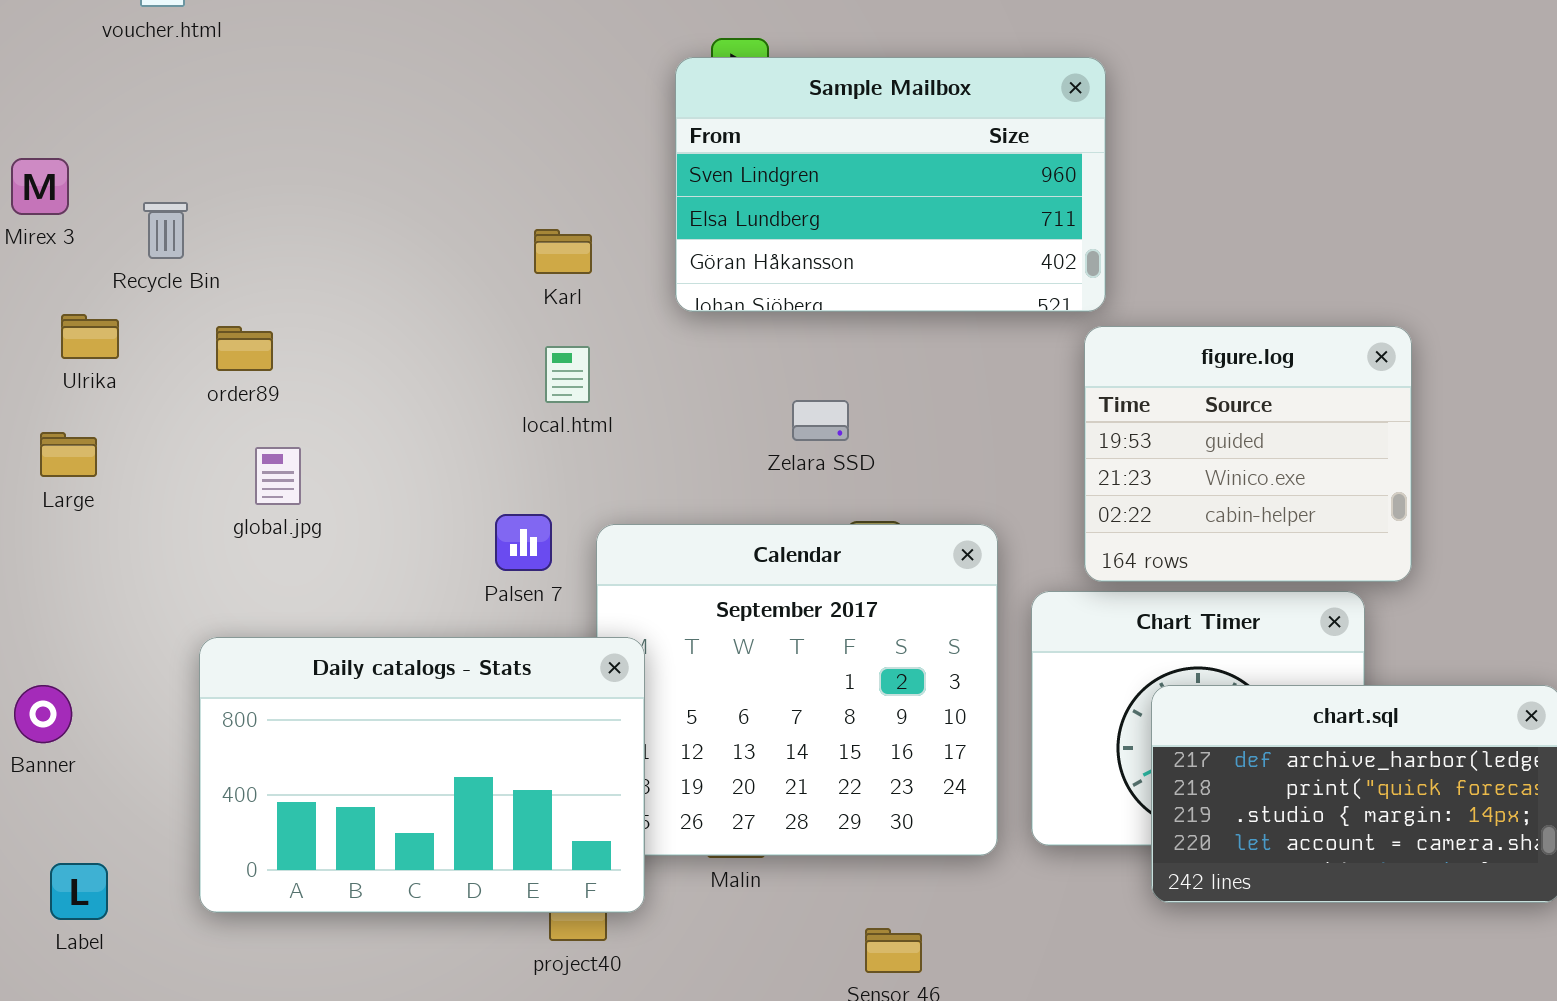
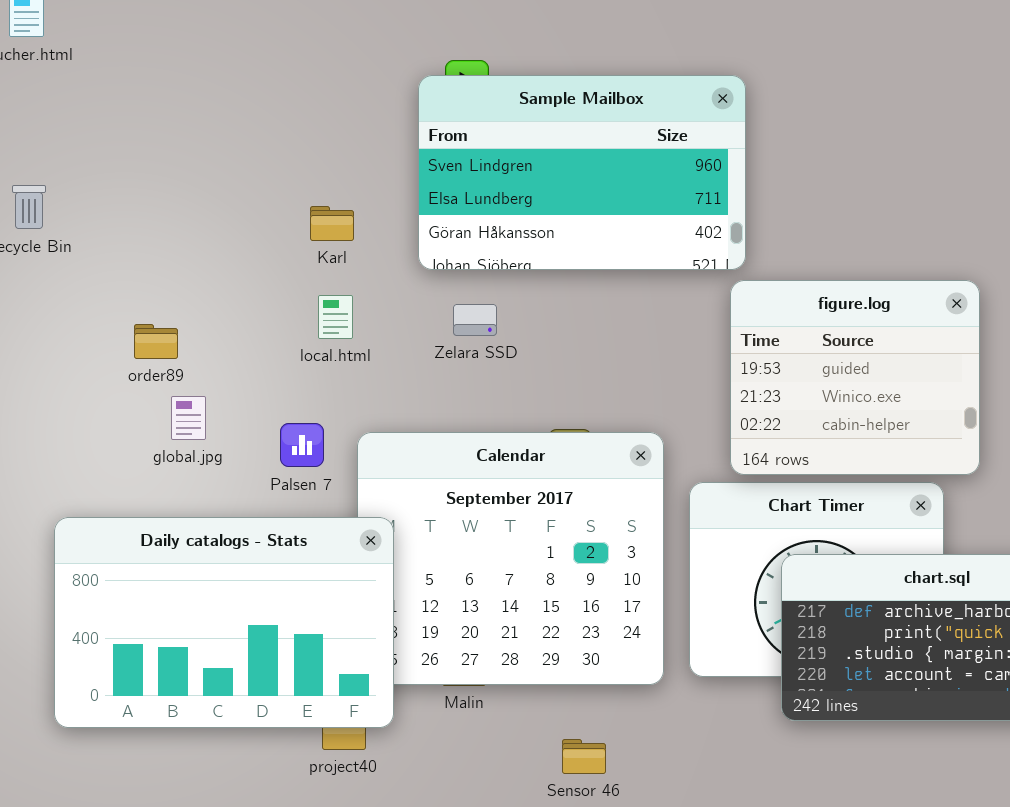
order89: [216,326,273,371] -> [134,324,178,359], moved
Zelara SSD: [792,400,849,441] -> [453,304,497,336], moved
global.jpg: [255,447,301,505] -> [171,396,206,440], moved

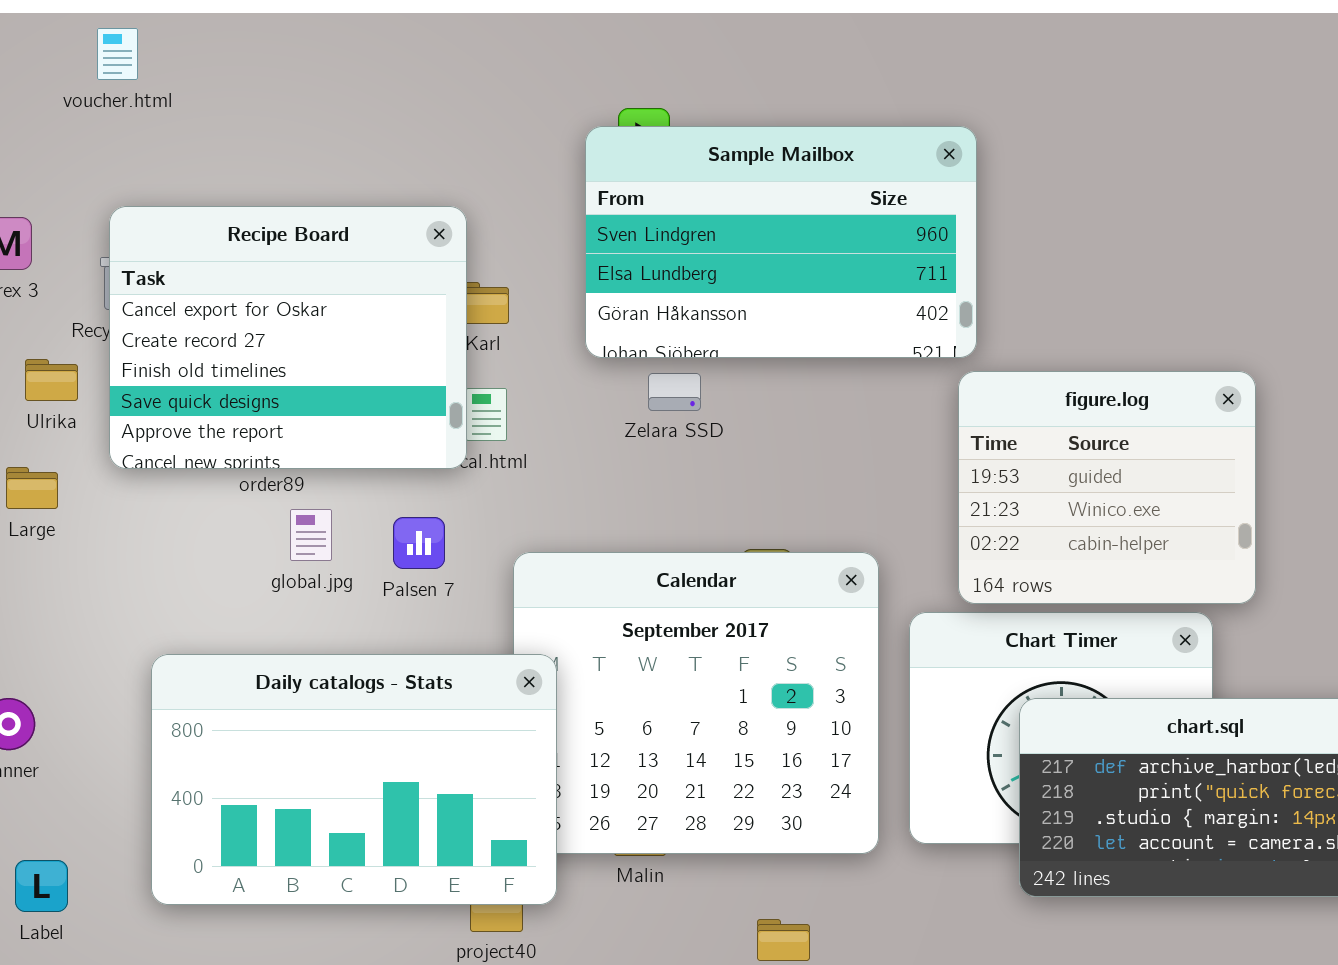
Recipe Board: none -> [109,206,467,469], opened
Zelara SSD: [453,304,497,336] -> [648,373,701,411], moved
Palsen 7: [280,423,324,467] -> [393,517,445,569], moved

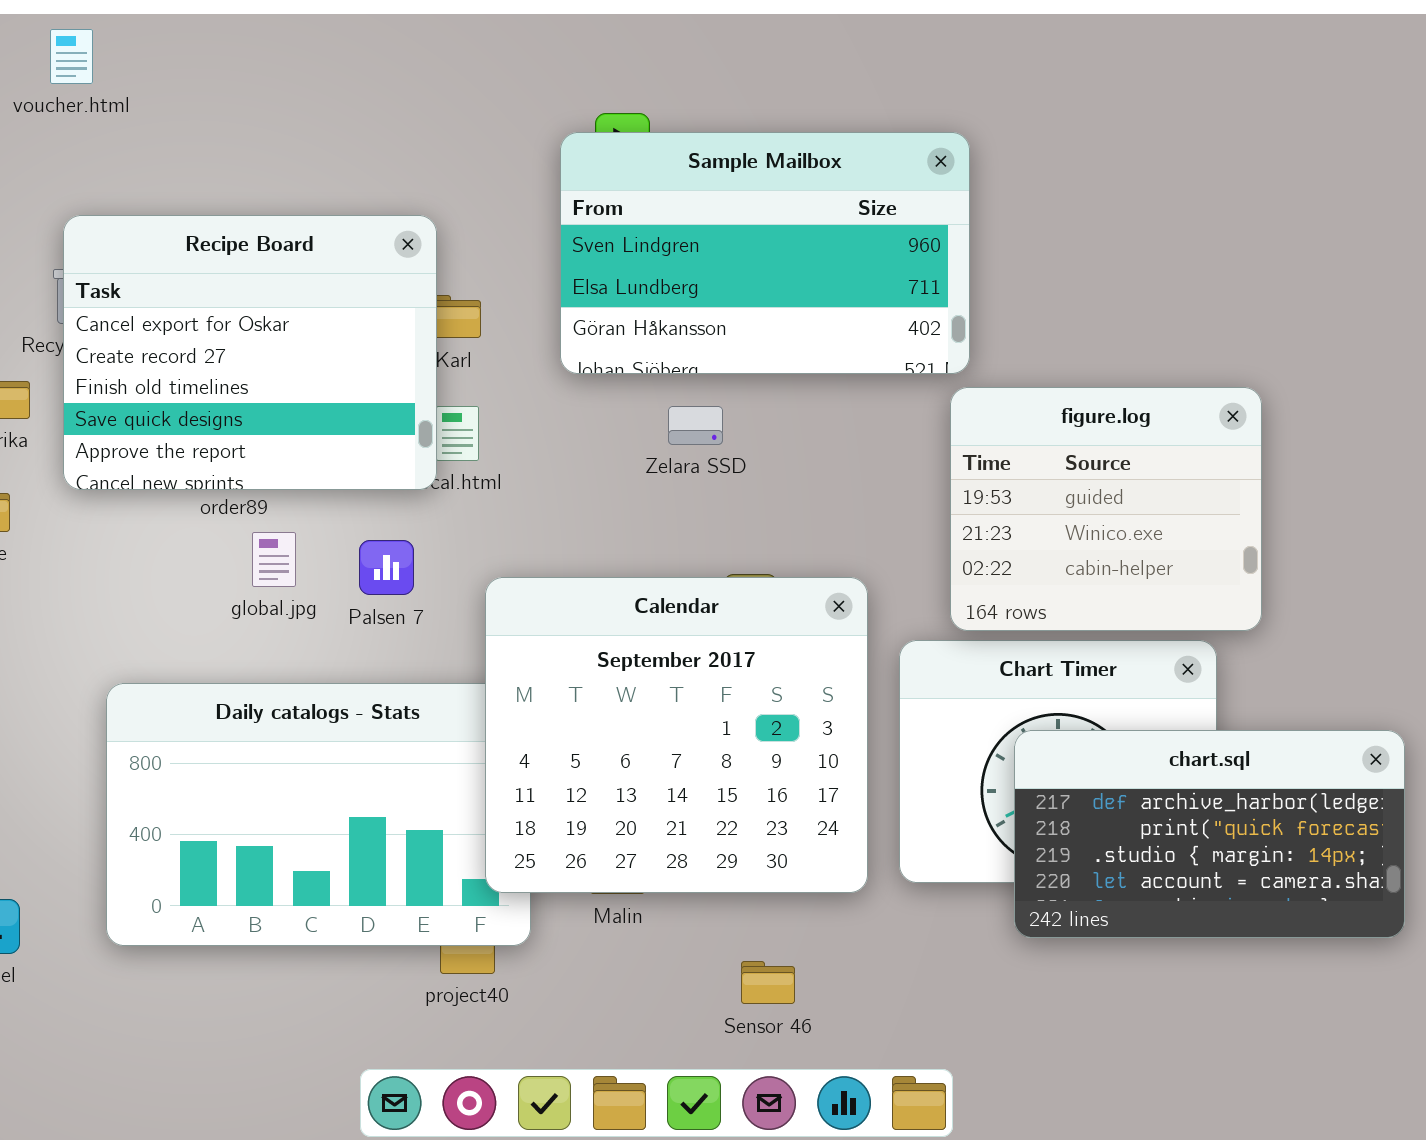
Zelara SSD: [648,373,701,411] -> [668,406,723,445], moved
Calendar: [513,552,879,854] -> [485,577,868,893], raised

